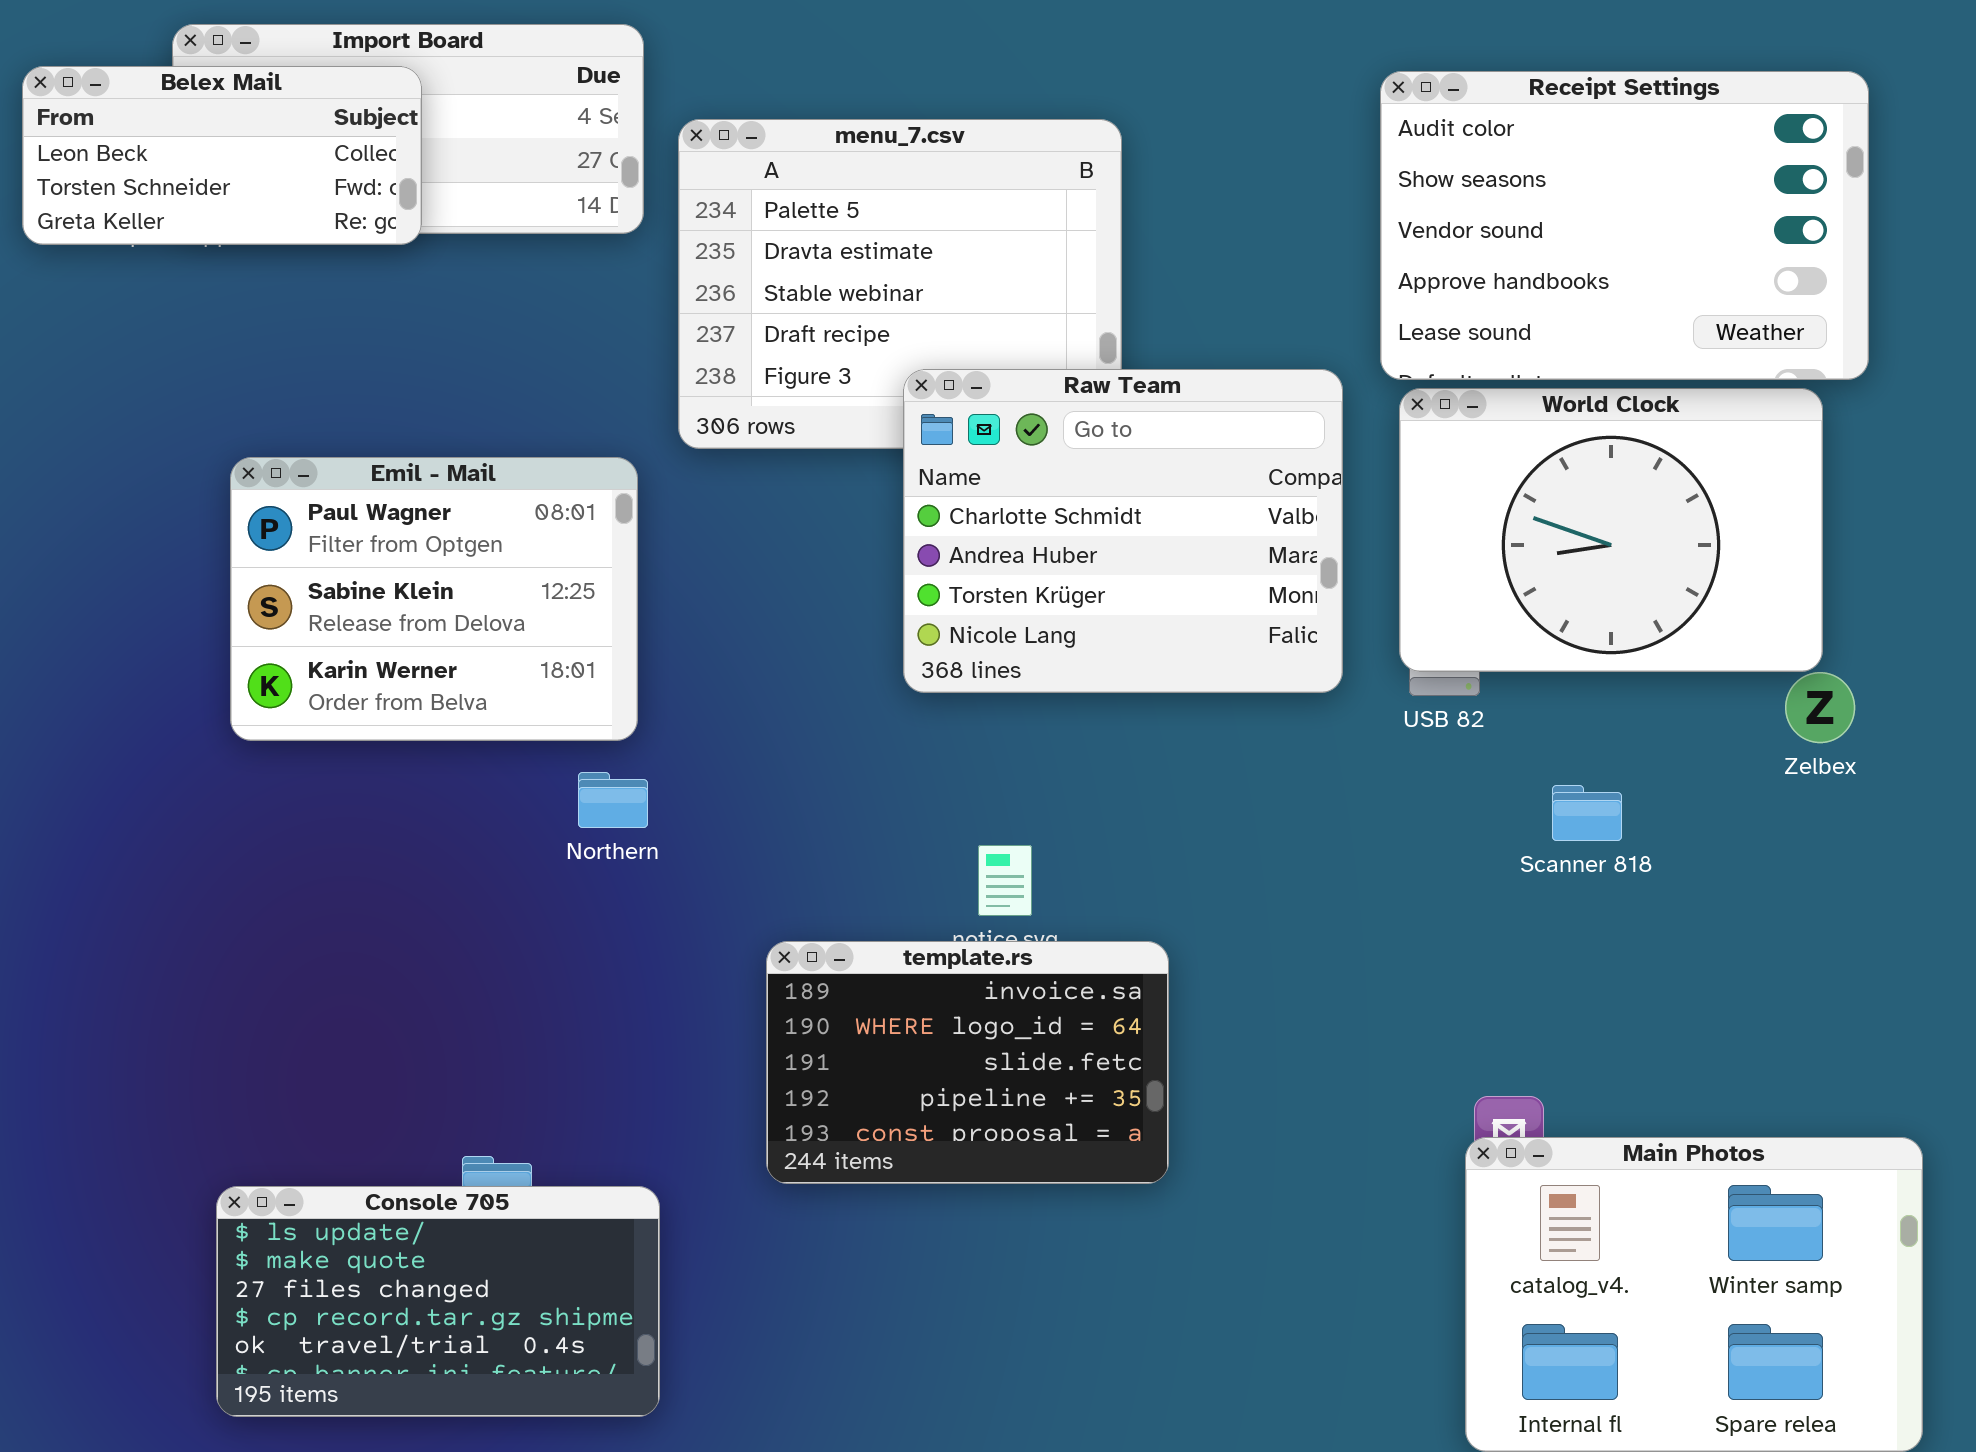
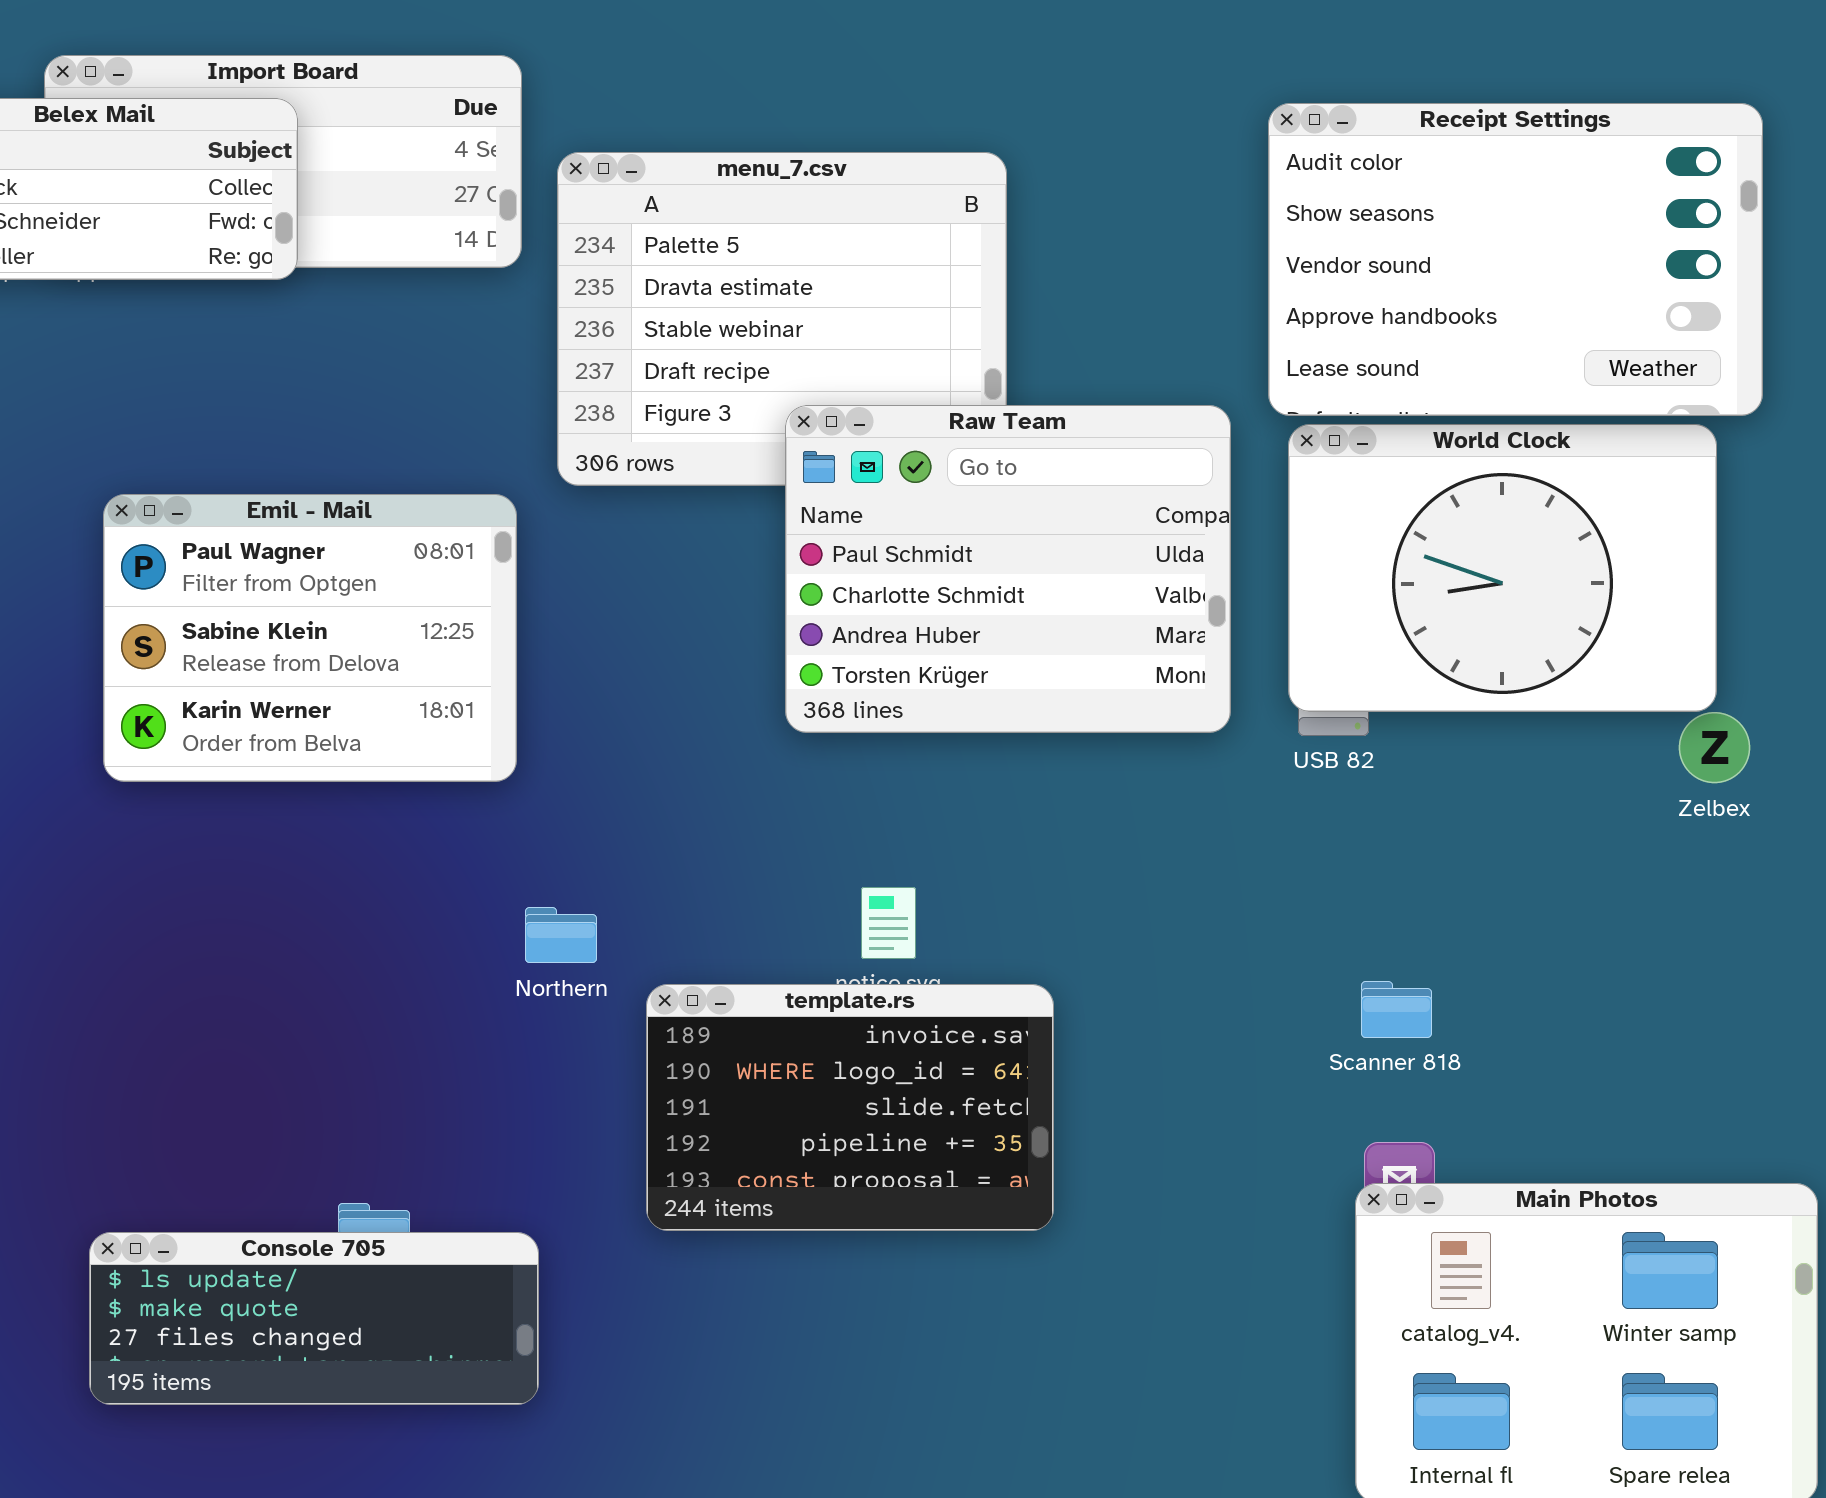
Raw Team: [903,369,1343,693] -> [785,405,1231,733], scrolled up 1 row
Northern: [578,772,648,828] -> [525,907,597,963], moved
Scanner 818: [1552,785,1622,841] -> [1361,981,1432,1038], moved
Console 705: [216,1186,660,1417] -> [89,1232,539,1405], resized

